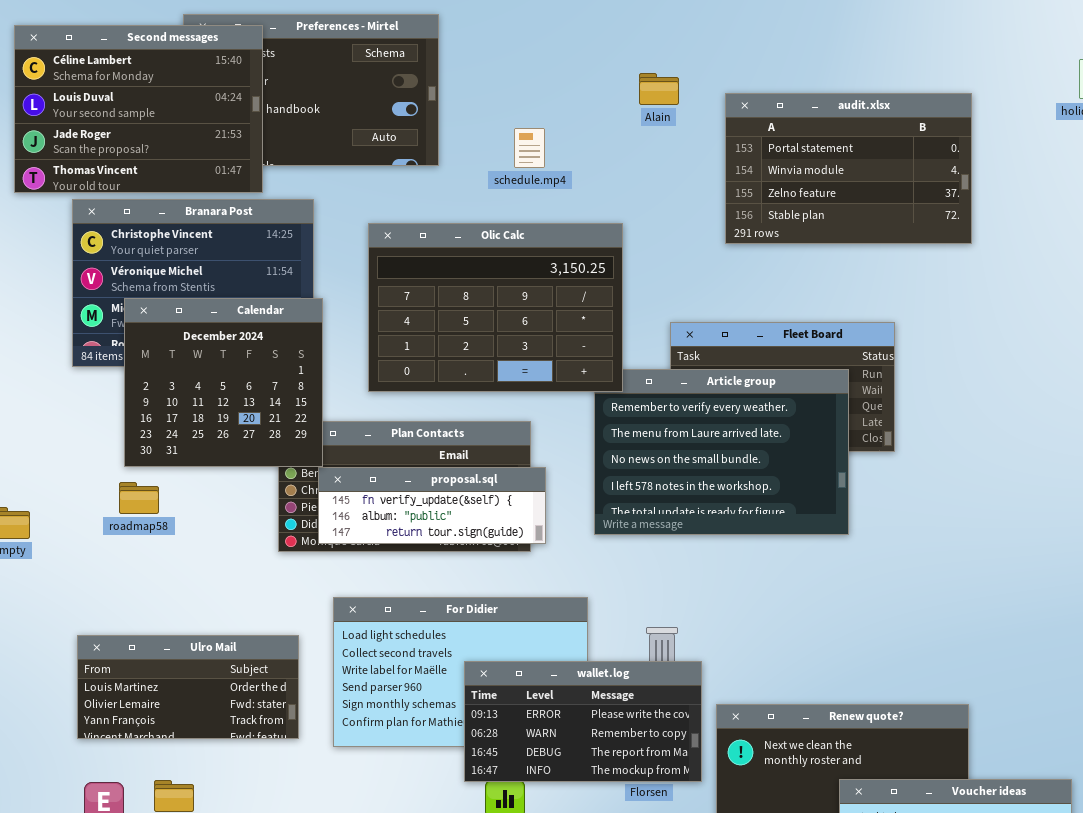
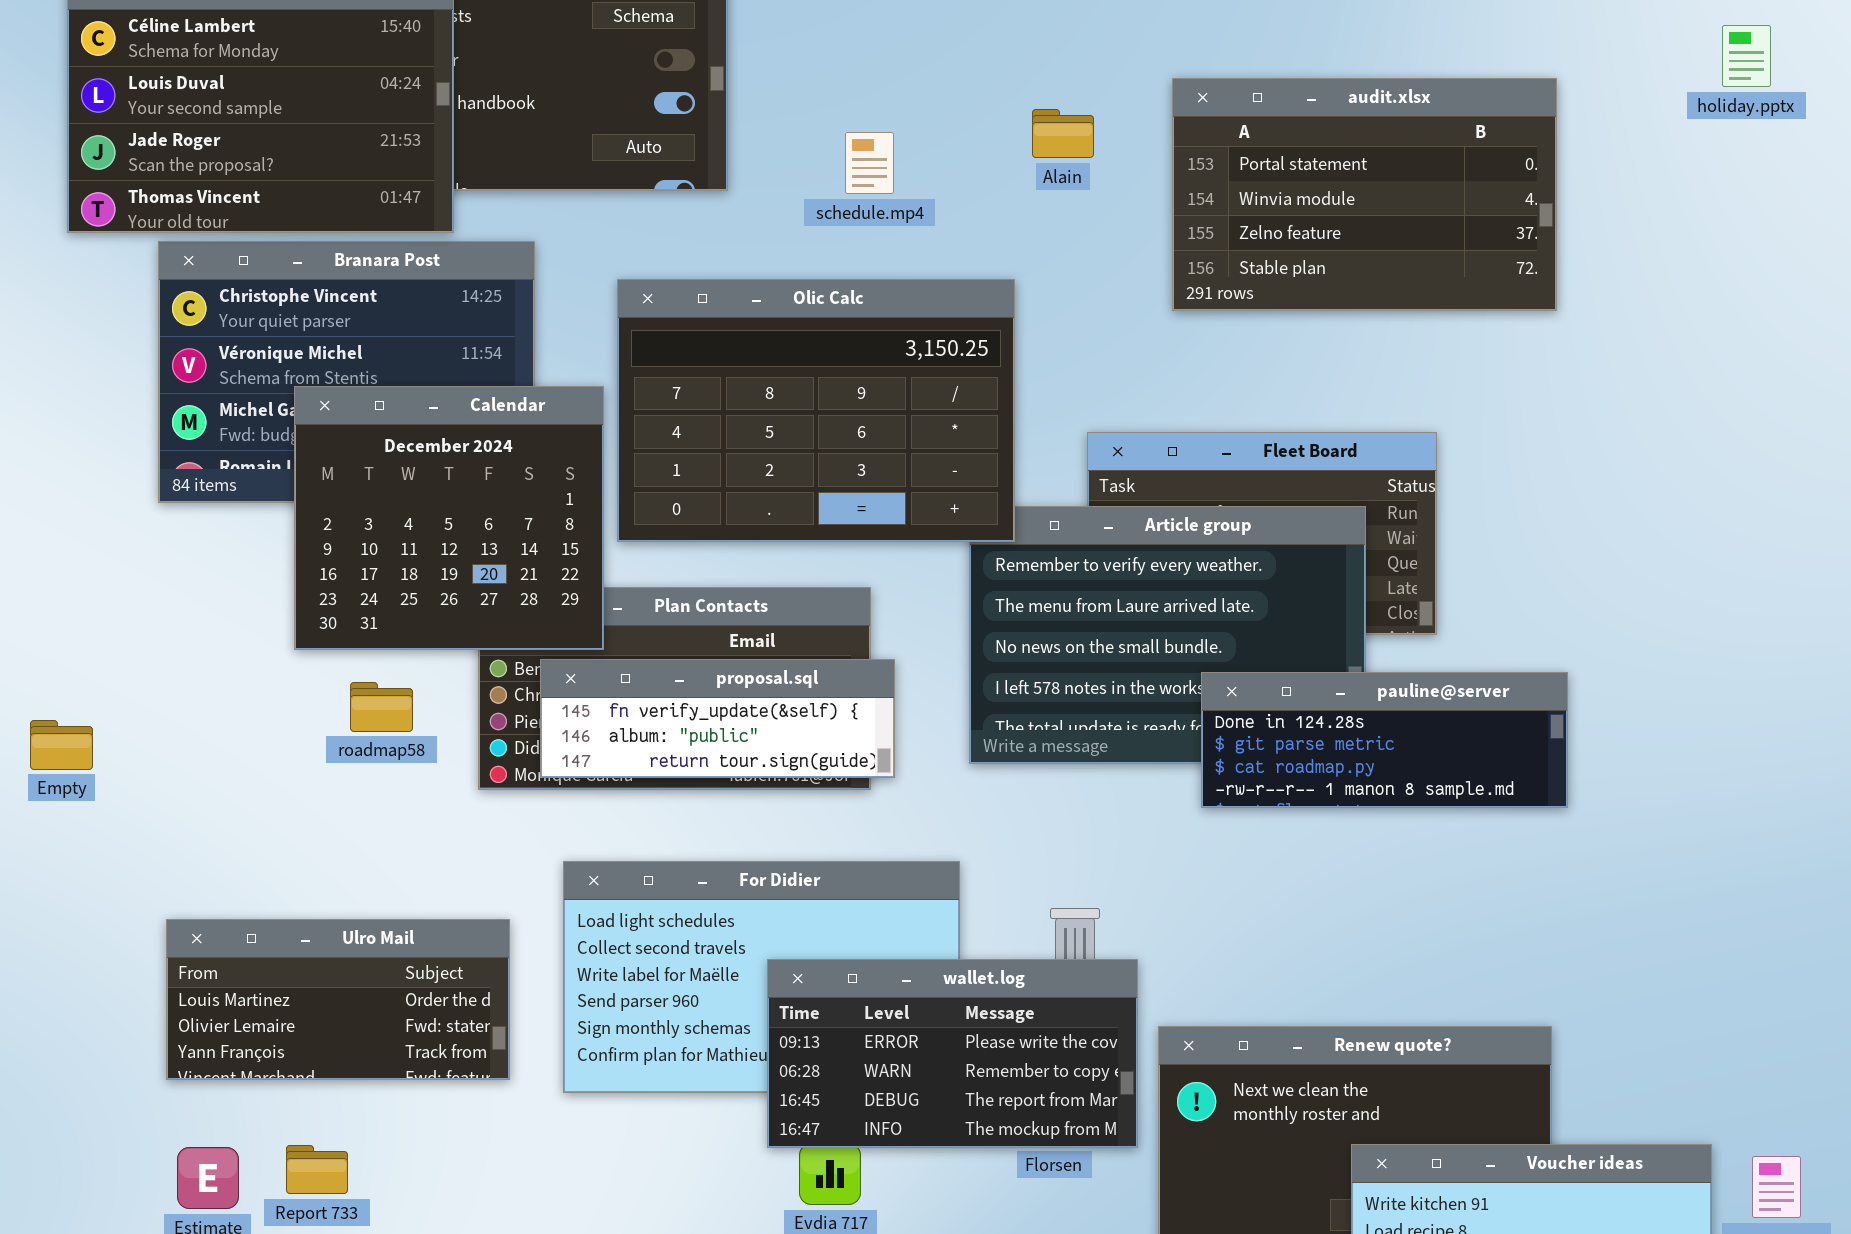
Alain: [639,73,679,105] -> [1032,109,1094,158], moved
Calendar: [124,298,323,467] -> [294,386,604,650], moved
pauline@server: none -> [1201,672,1568,808], opened
roadmap58: [119,482,159,514] -> [350,682,413,732], moved

